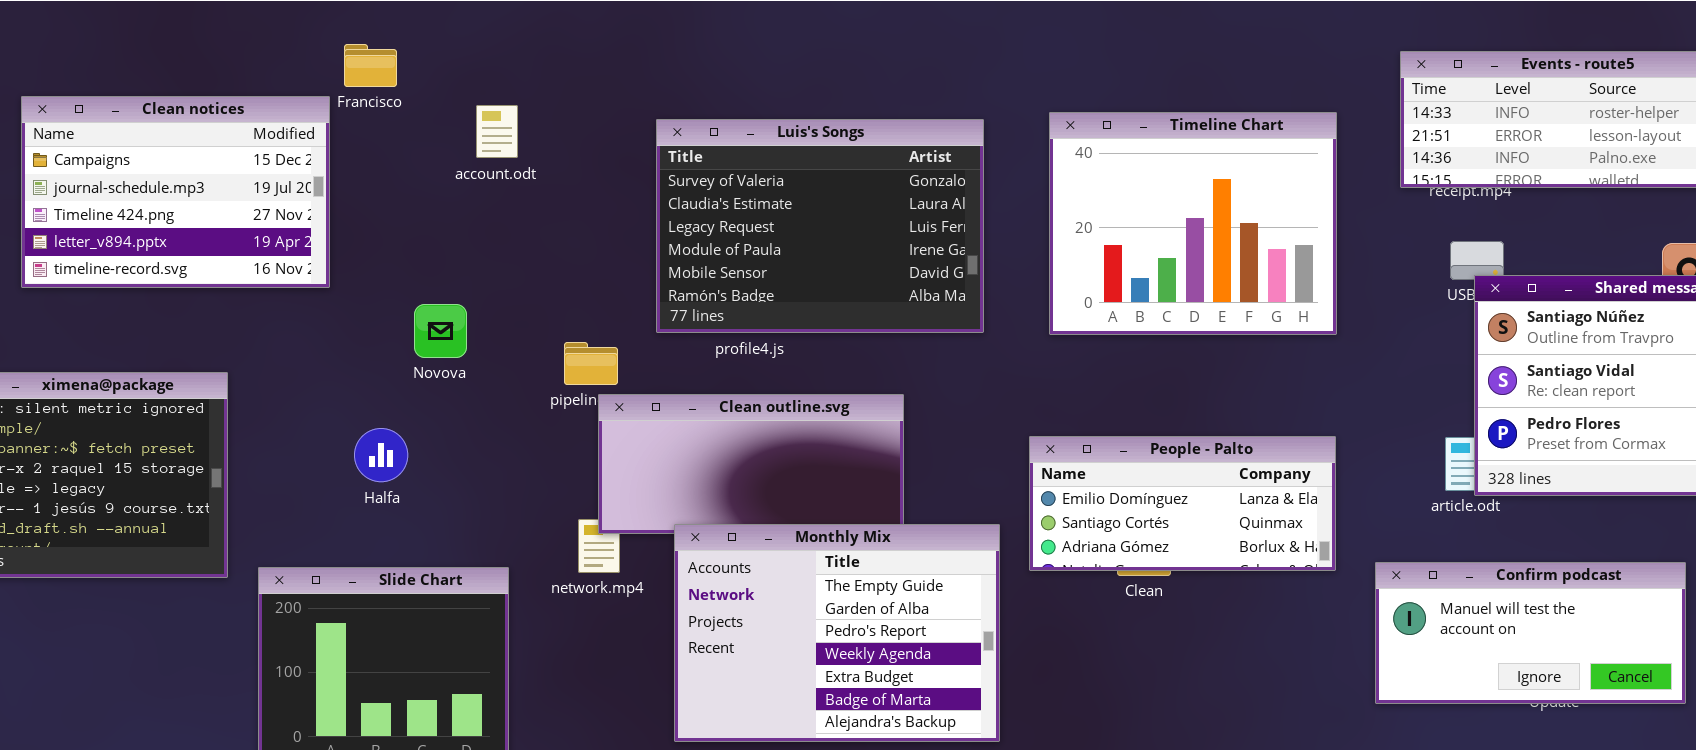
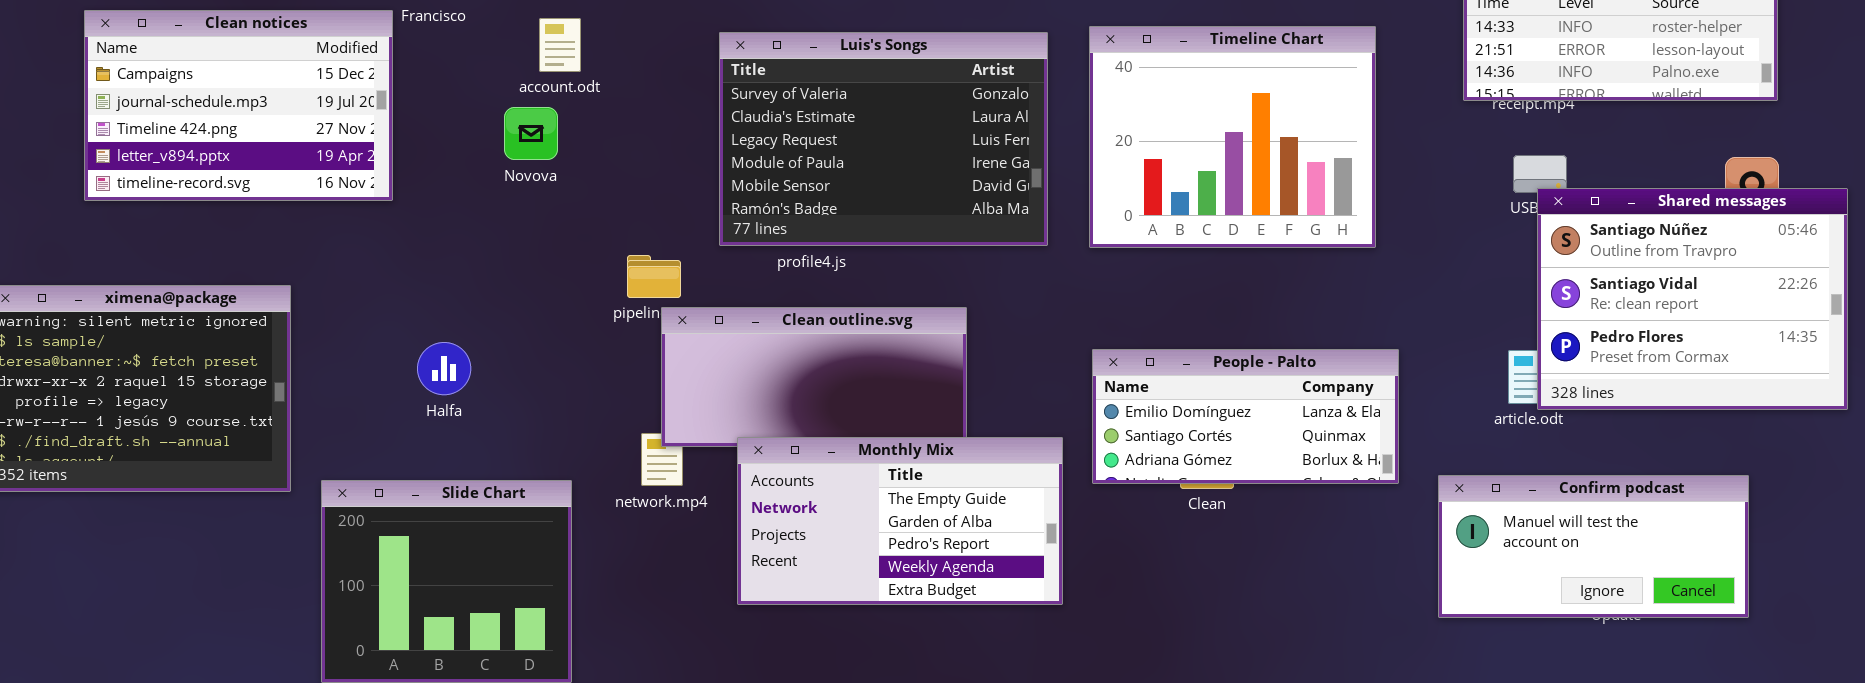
Timeline Chart: [1049,112,1337,335] -> [1089,26,1376,248], moved
Novova: [414,304,467,358] -> [504,107,558,160], moved
Monthly Mix: [674,524,1000,742] -> [737,437,1063,605], resized

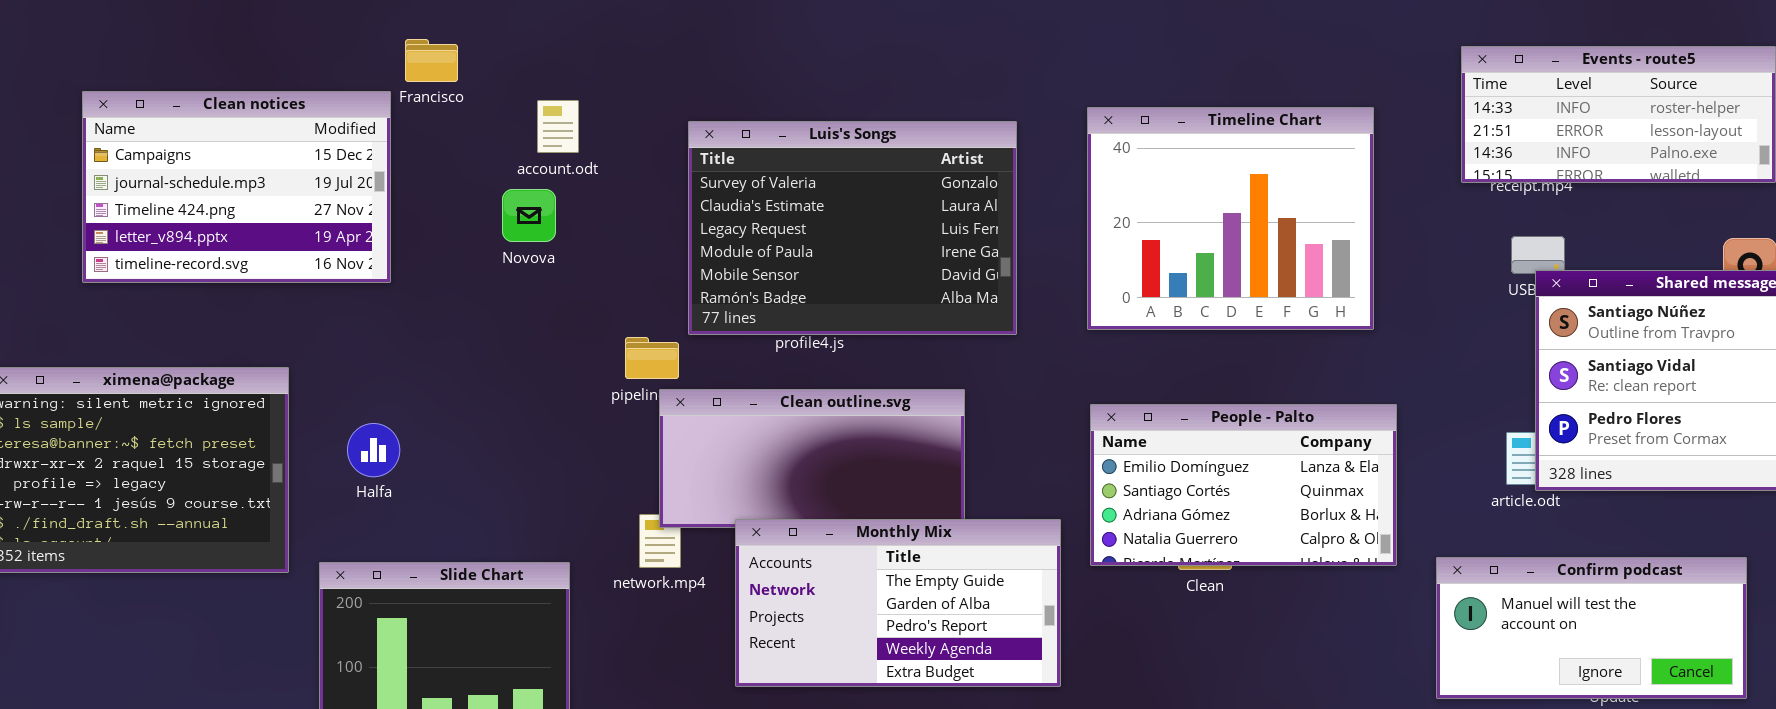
Luis's Songs: [719,32,1048,246] -> [688,121,1017,335], moved
Halfa: [417,342,471,395] -> [347,423,400,477], moved
People - Palto: [1092,349,1399,484] -> [1090,404,1397,566], resized

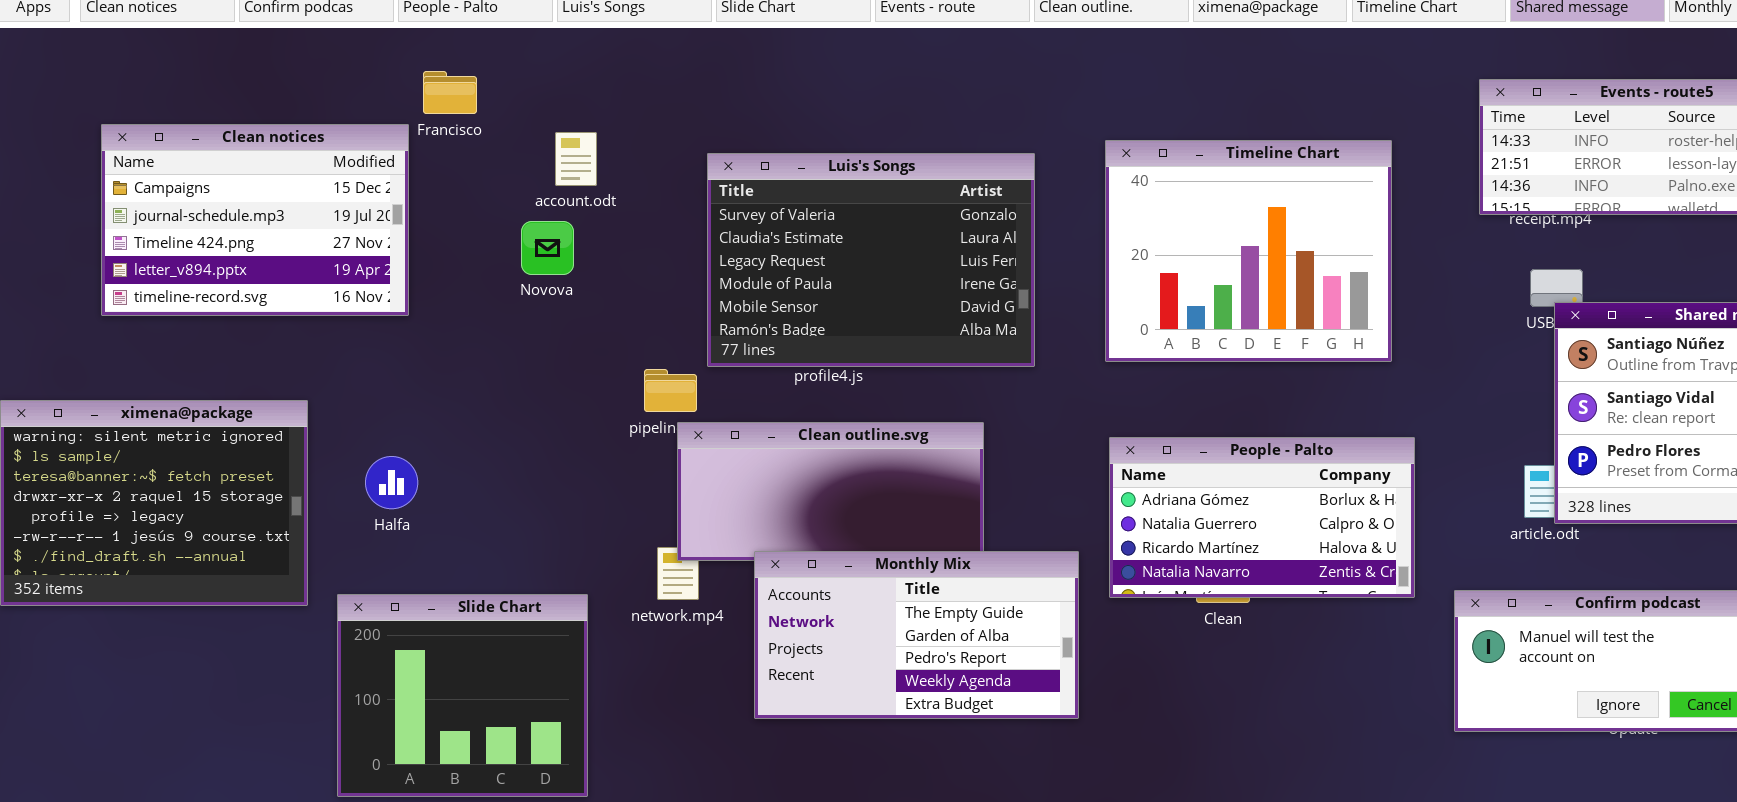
People - Palto: [1090,404,1397,566] -> [1109,437,1415,598], scrolled down 2 rows

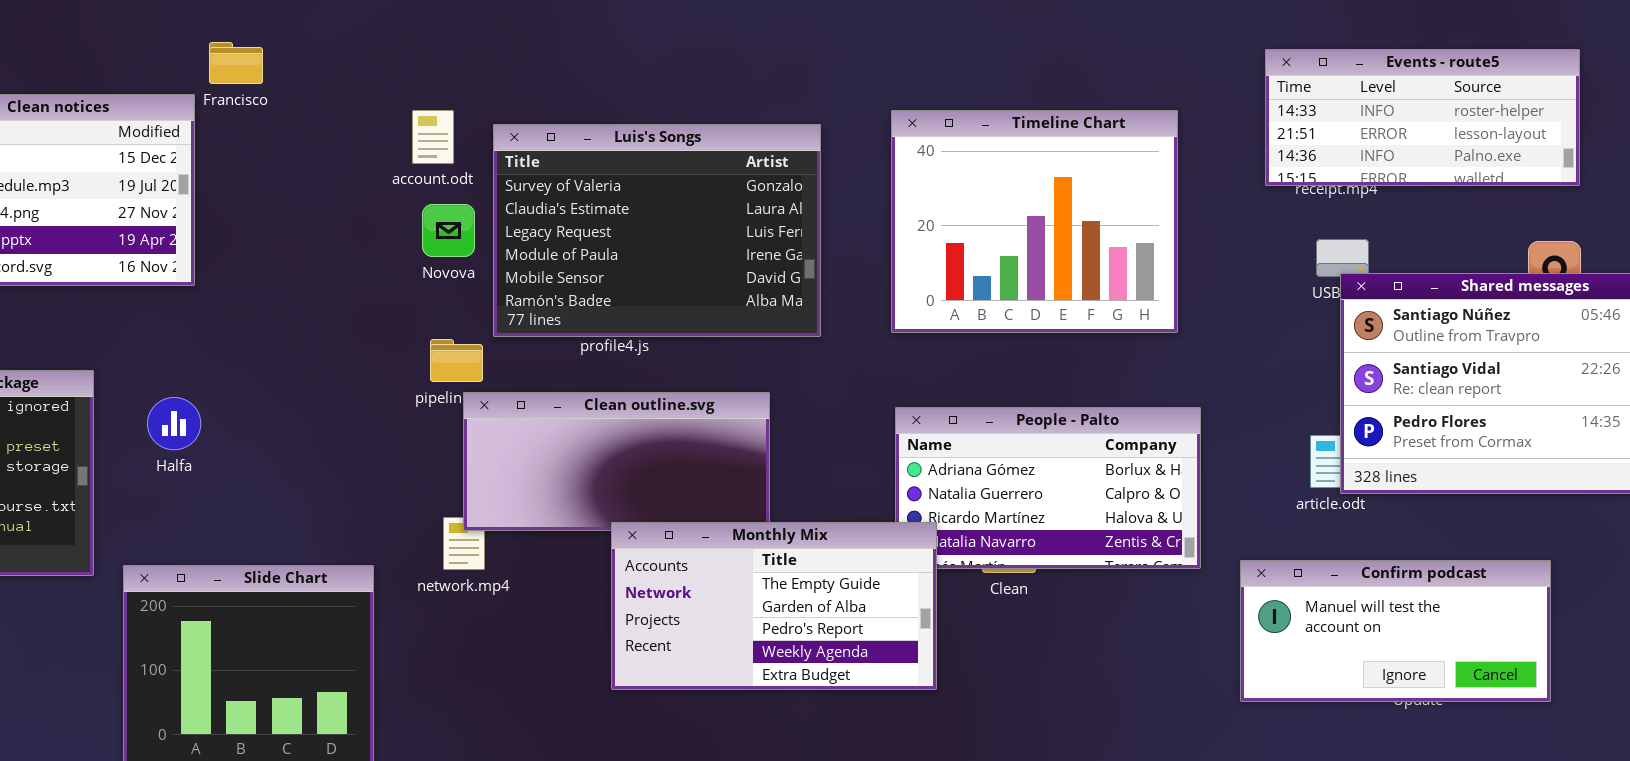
account.odt: [555,132,597,186] -> [412,110,454,164], moved
Novova: [521,221,574,275] -> [422,204,475,257], moved
Halfa: [365,456,418,509] -> [147,397,201,450], moved
Monthly Mix: [754,551,1079,719] -> [611,522,937,690], moved

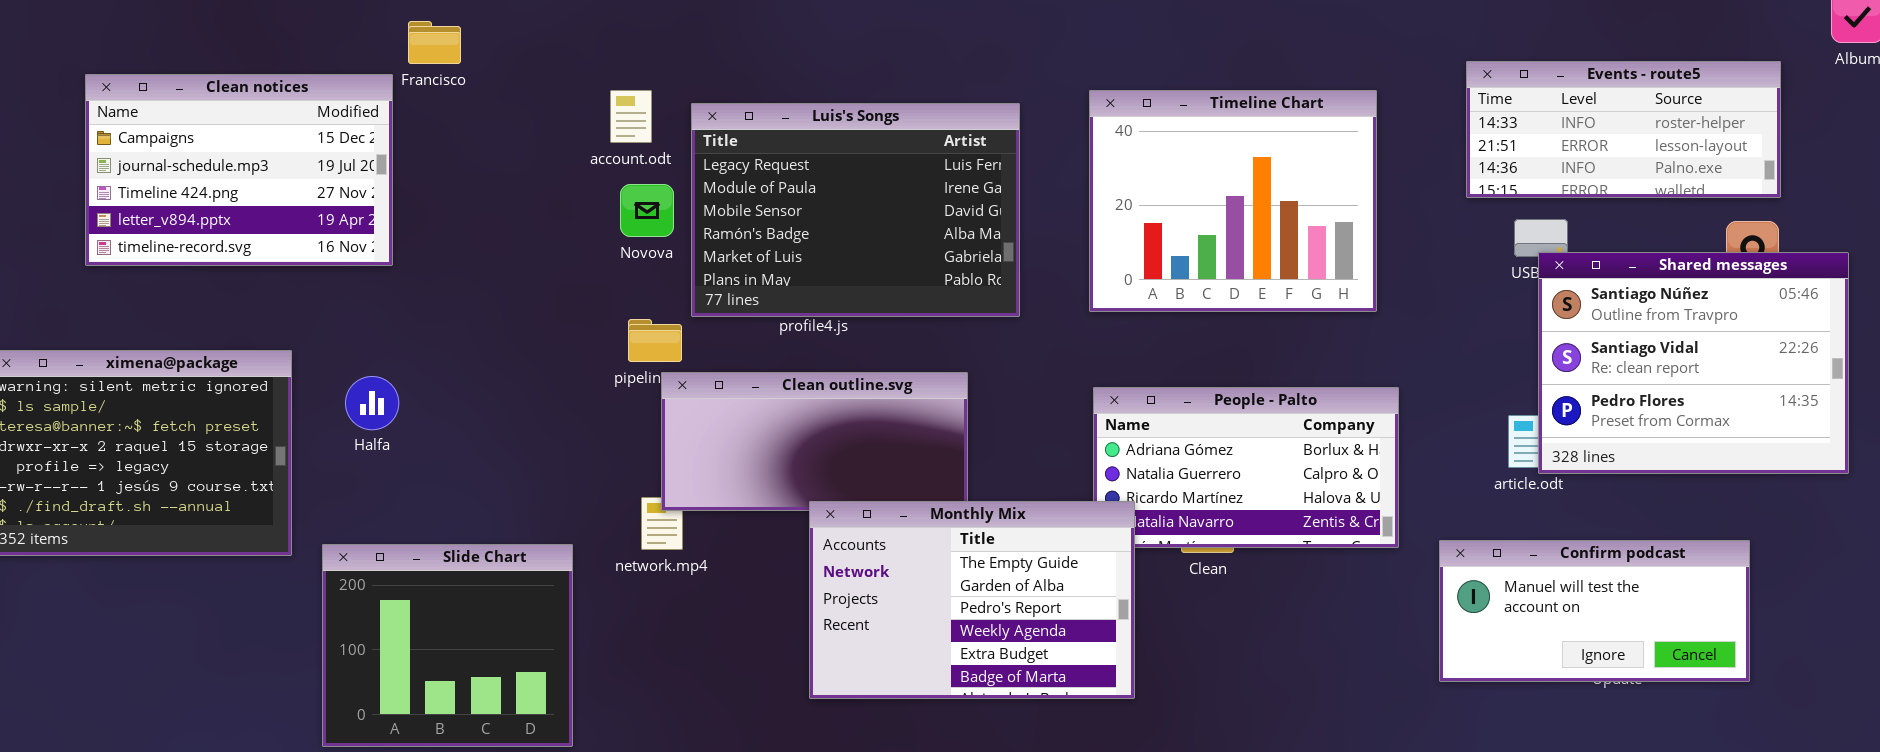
Events - route5: [1265,49,1580,186] -> [1466,61,1781,198], moved
Luis's Songs: [493,124,821,337] -> [691,103,1020,317], scrolled down 2 rows
Monthly Mix: [611,522,937,690] -> [809,501,1135,699], resized

